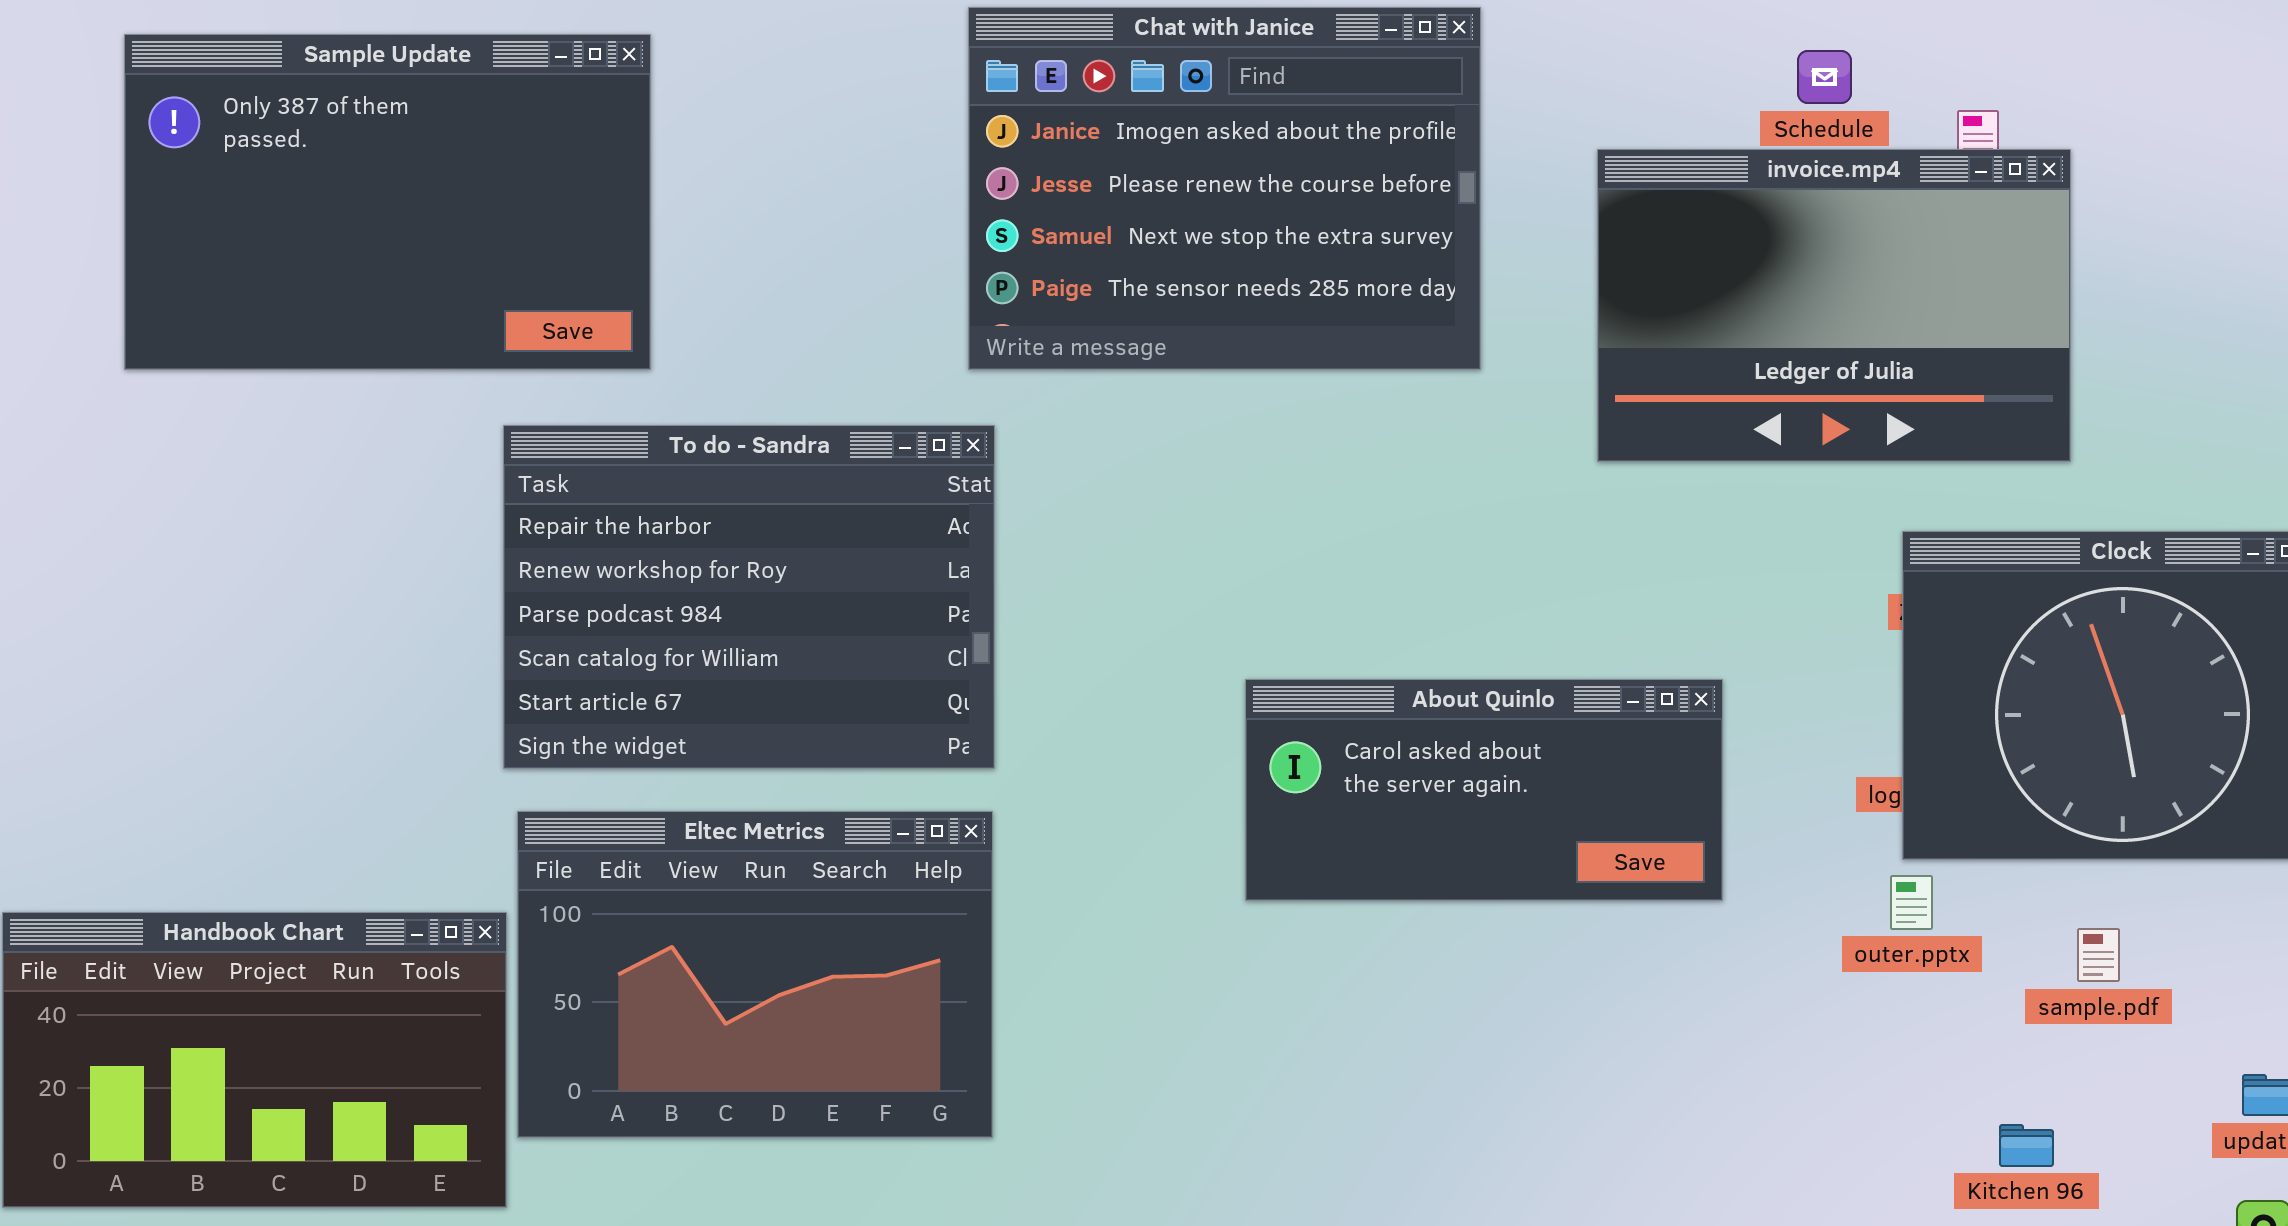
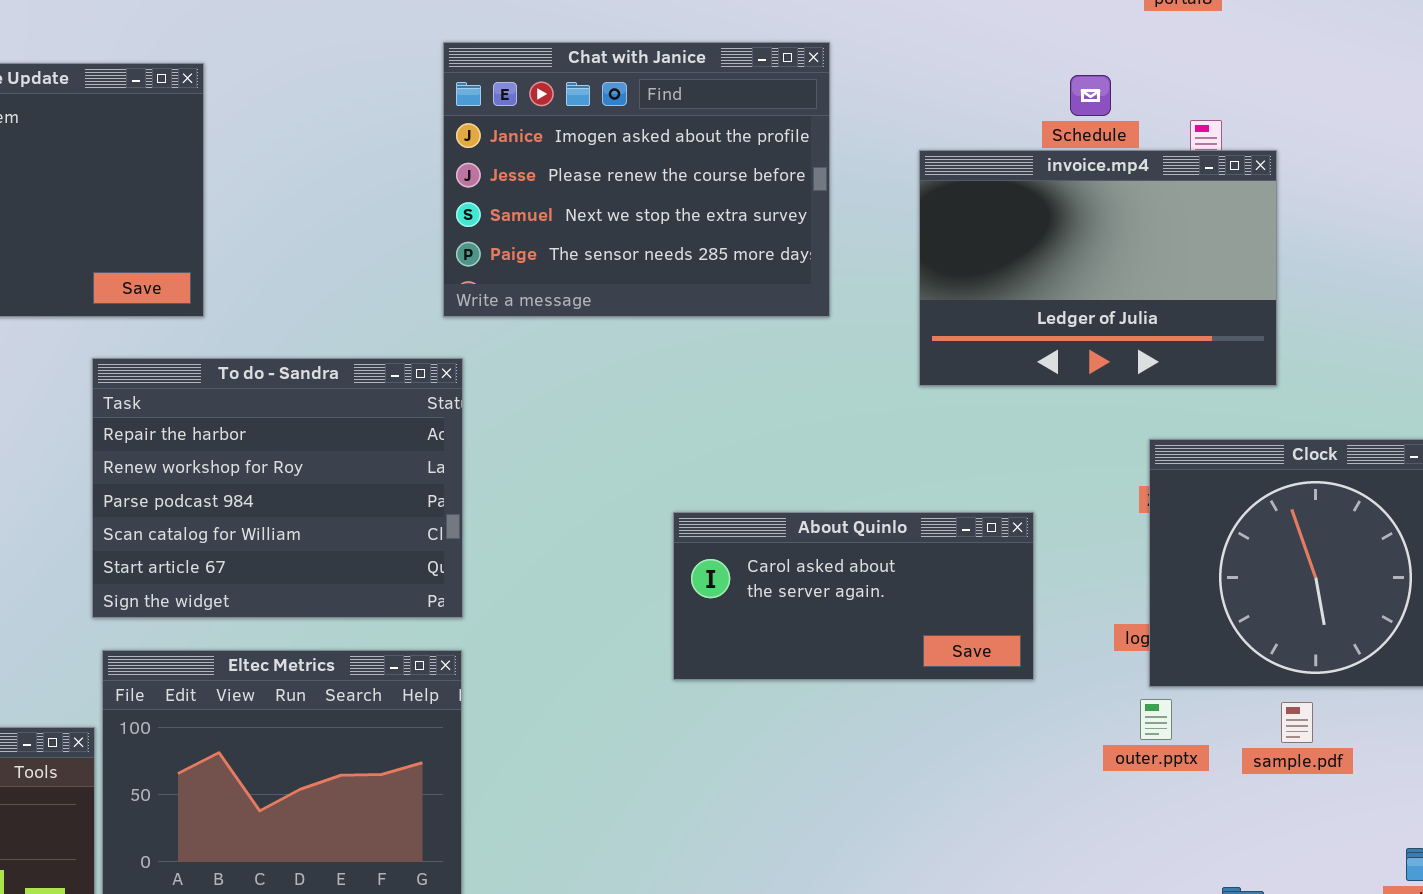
About Quinlo: [1245,679,1723,901] -> [673,512,1034,680], moved
sample.pdf: [2077,928,2120,982] -> [1281,702,1313,743], moved

